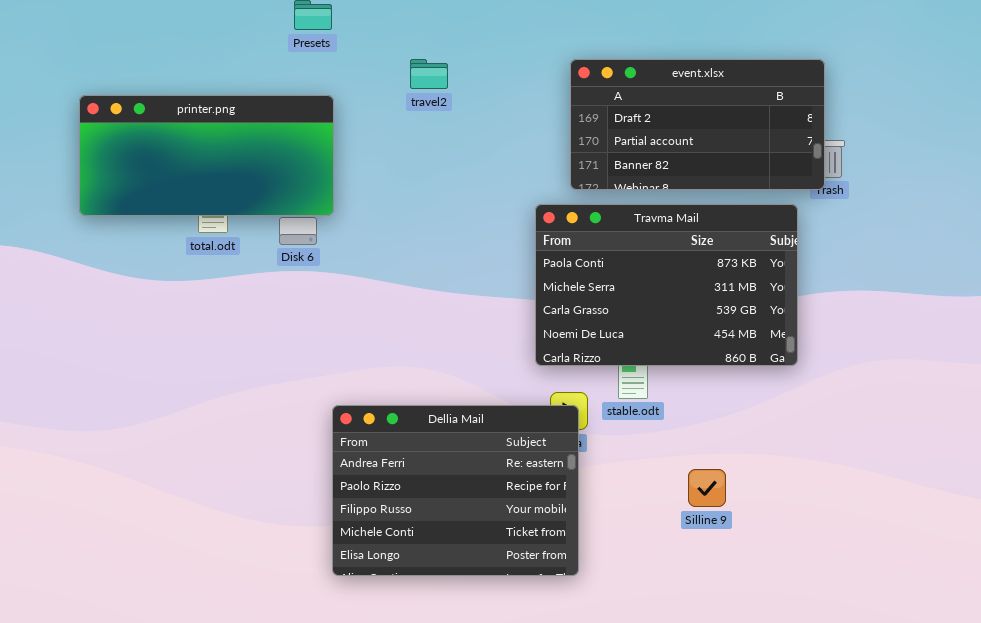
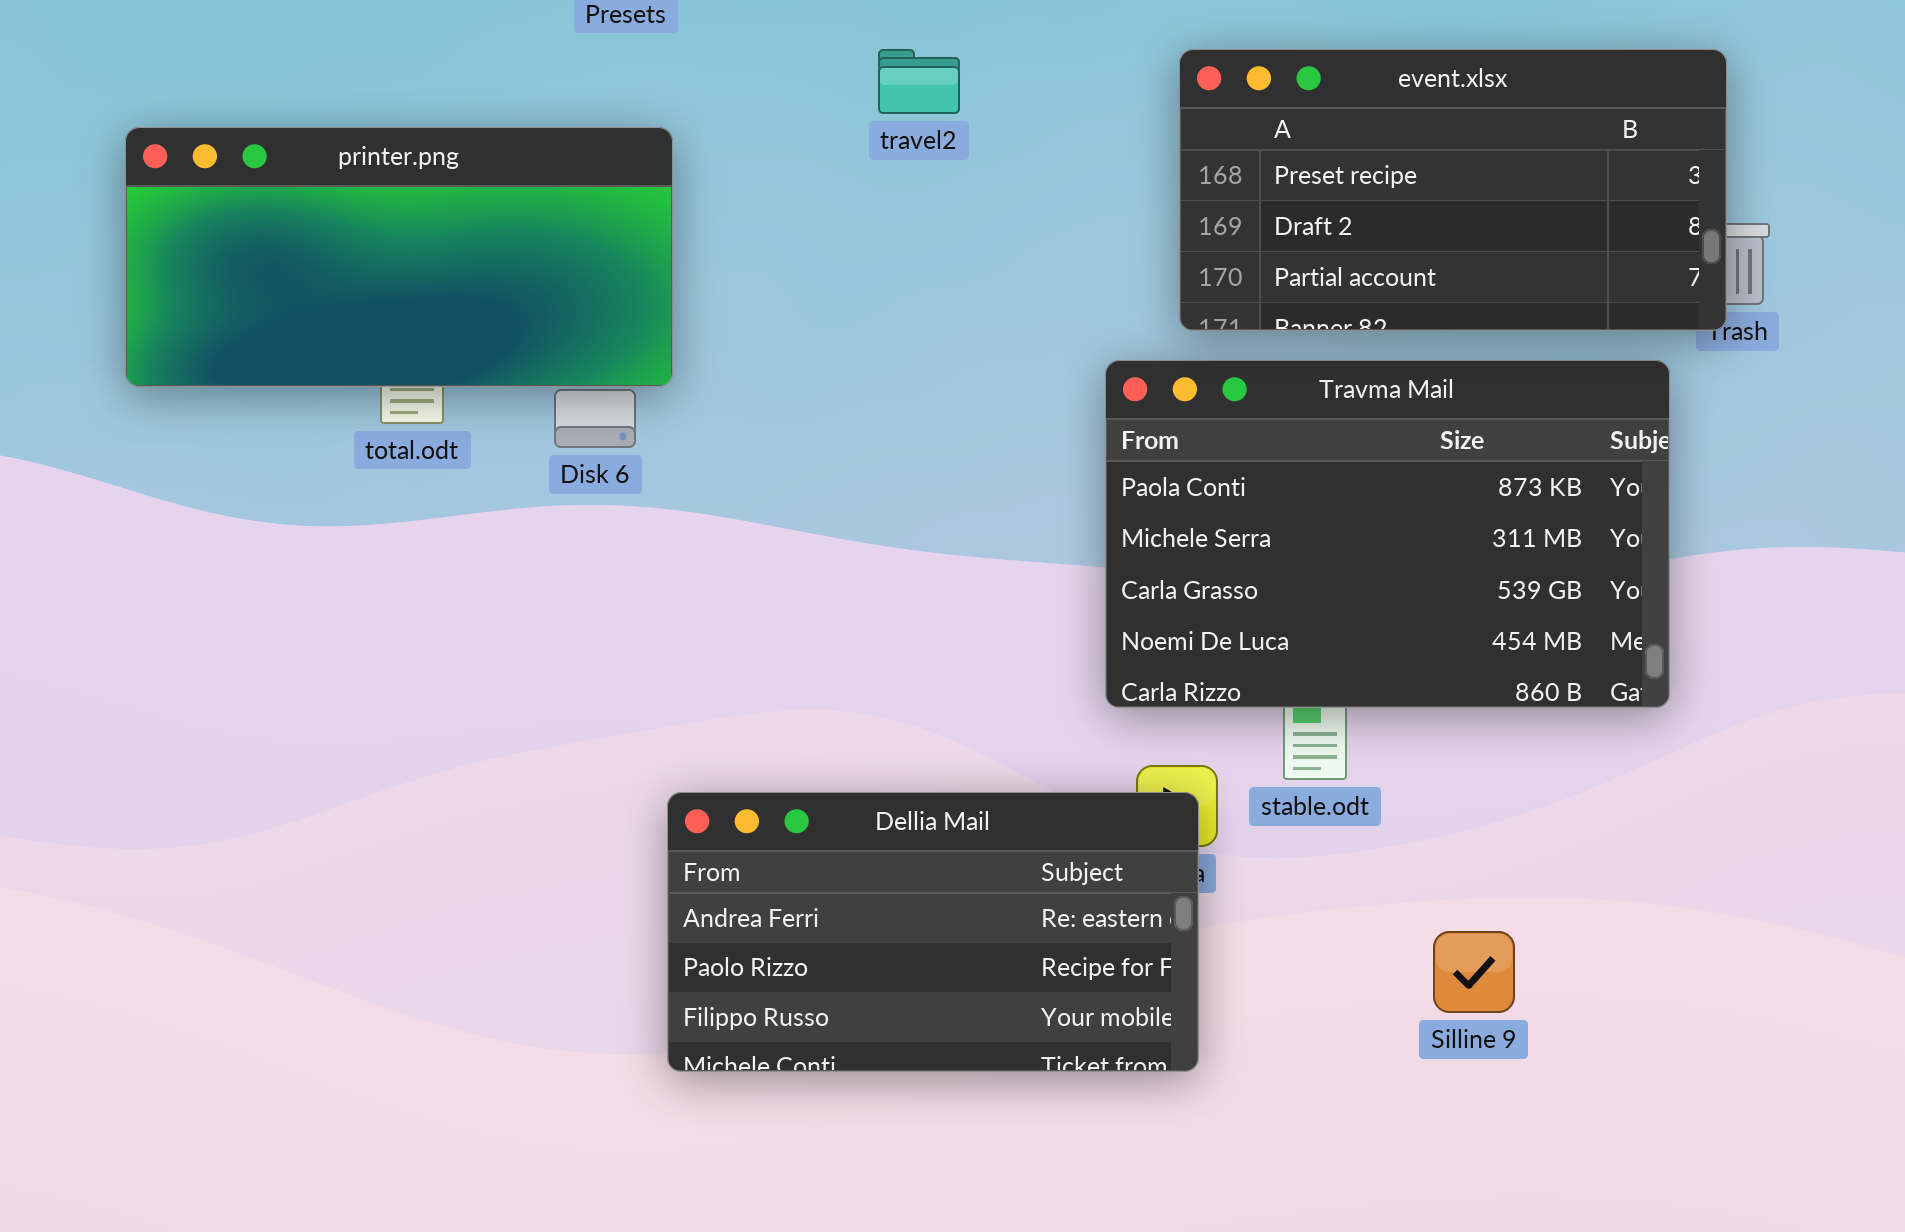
travel2: [410,59,448,89] -> [878,49,960,114], moved
event.xlsx: [570,59,825,190] -> [1179,49,1727,331], scrolled up 1 row
Dellia Mail: [332,405,579,576] -> [667,792,1199,1072], resized

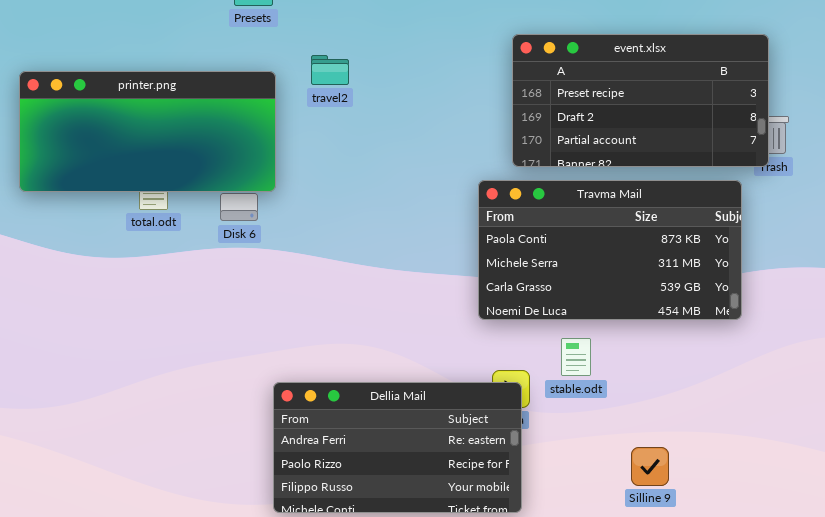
travel2: [878,49,960,114] -> [311,55,349,85], moved
Travma Mail: [1105,360,1670,708] -> [478,180,742,320], resized

